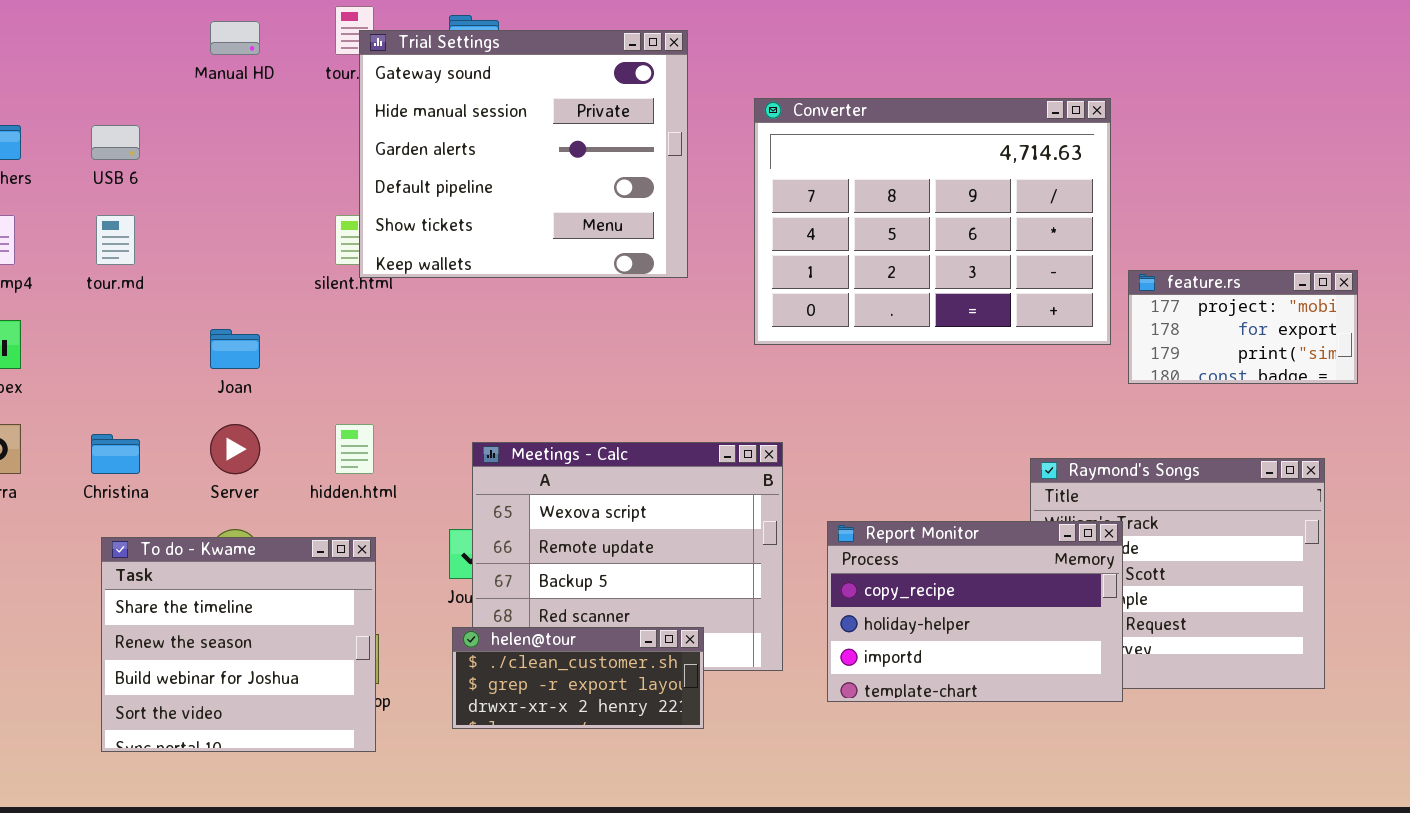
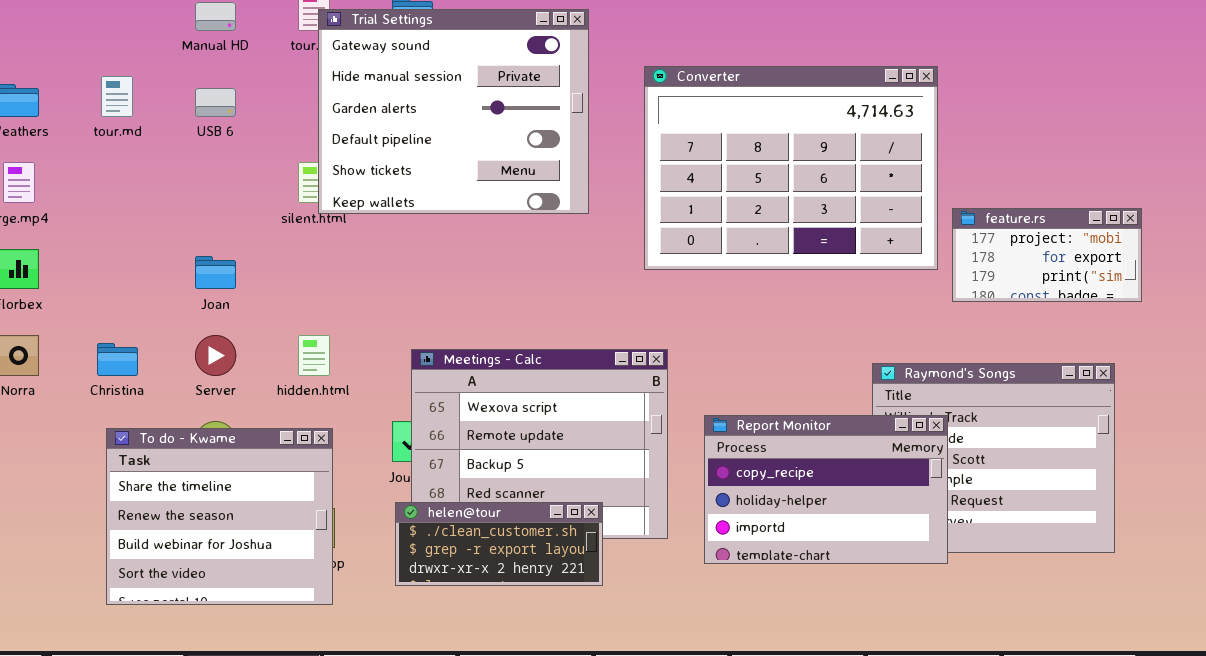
USB 6: [91,125,140,160] -> [195,88,236,117], moved
tour.md: [96,215,135,265] -> [101,76,133,117], moved

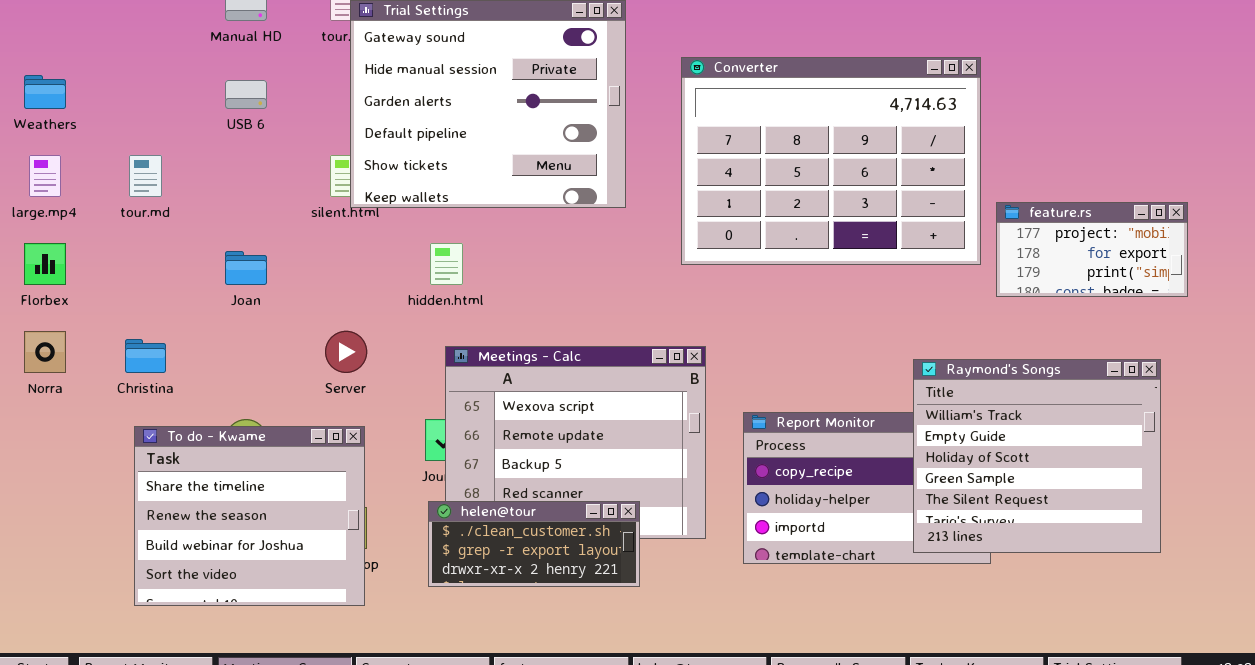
tour.md: [101,76,133,117] -> [129,155,162,197], moved
Server: [195,335,236,376] -> [325,331,367,373], moved
hidden.html: [298,335,330,376] -> [430,243,463,285], moved
Raymond's Songs: [872,363,1115,553] -> [913,359,1161,553], raised

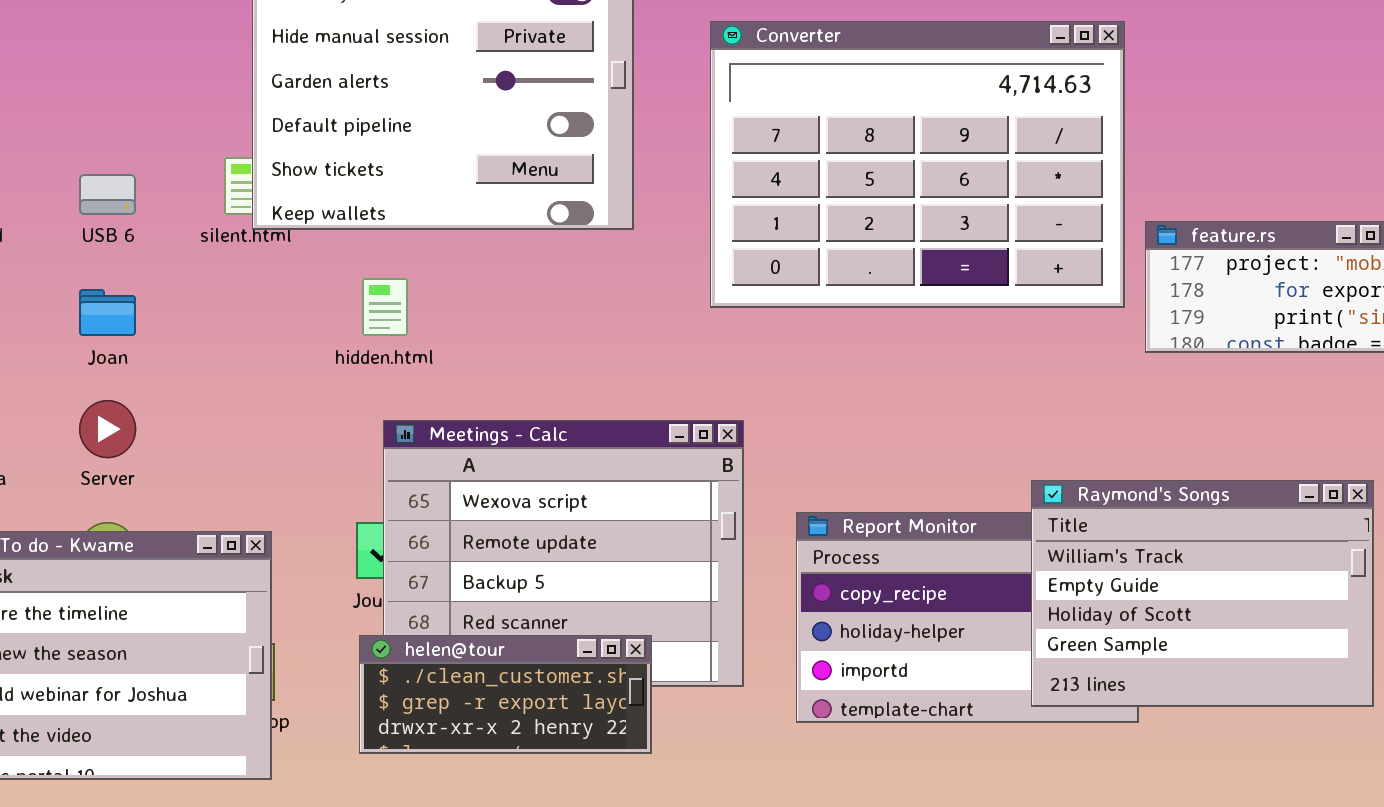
USB 6: [225,80,267,109] -> [79,174,136,215], moved
Server: [325,331,367,373] -> [79,400,136,458], moved
Raymond's Songs: [913,359,1161,553] -> [1031,480,1374,707], resized

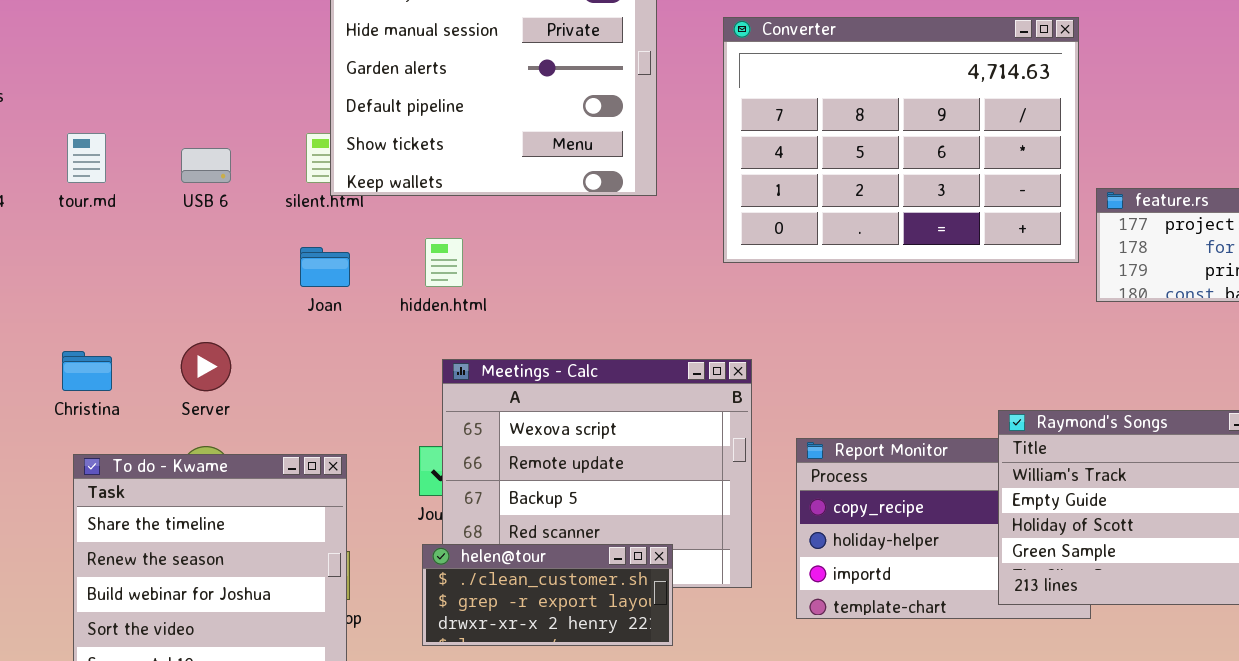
Joan: [79,289,136,336] -> [300,247,350,287], moved

